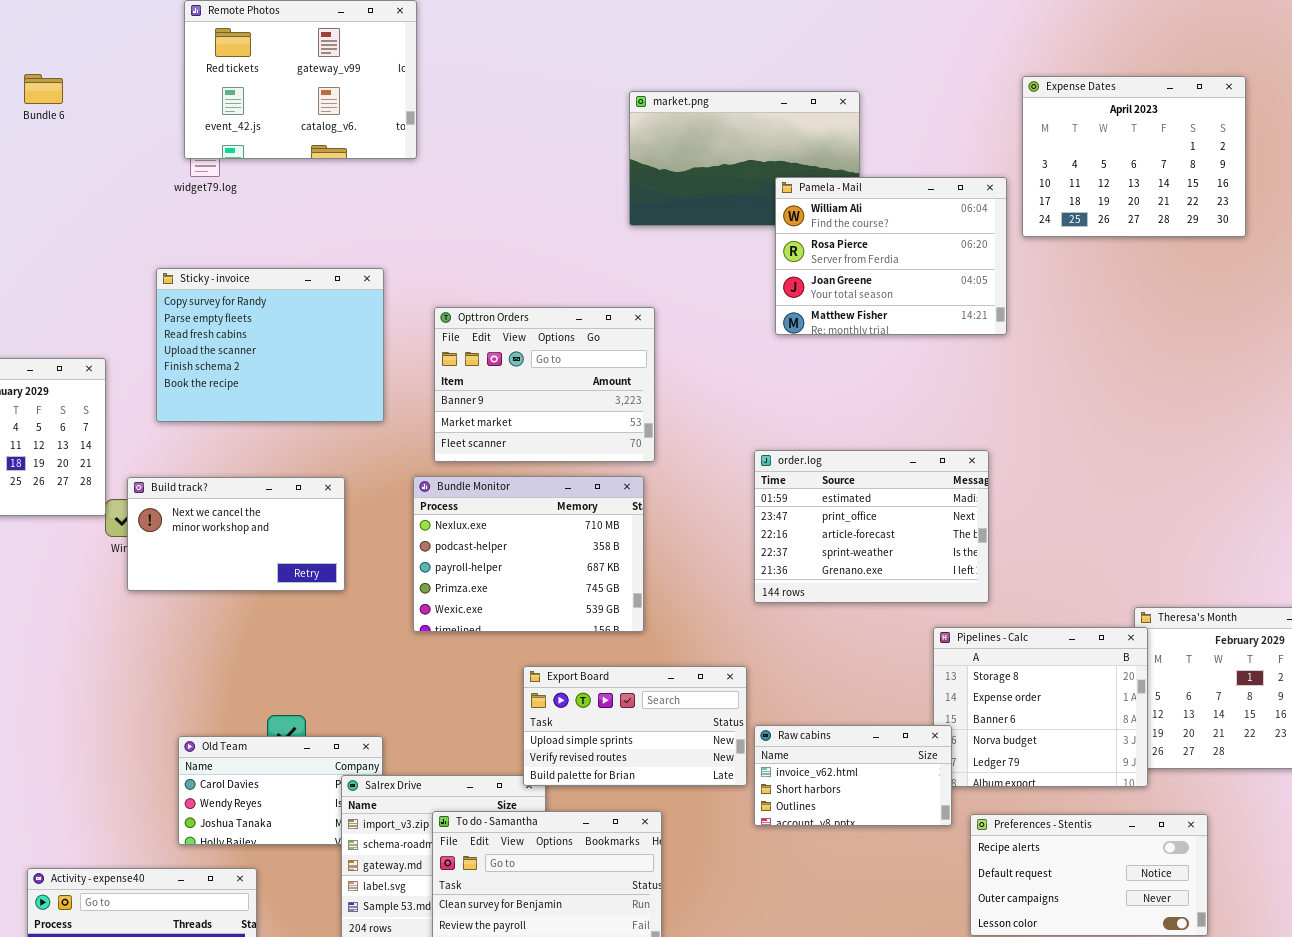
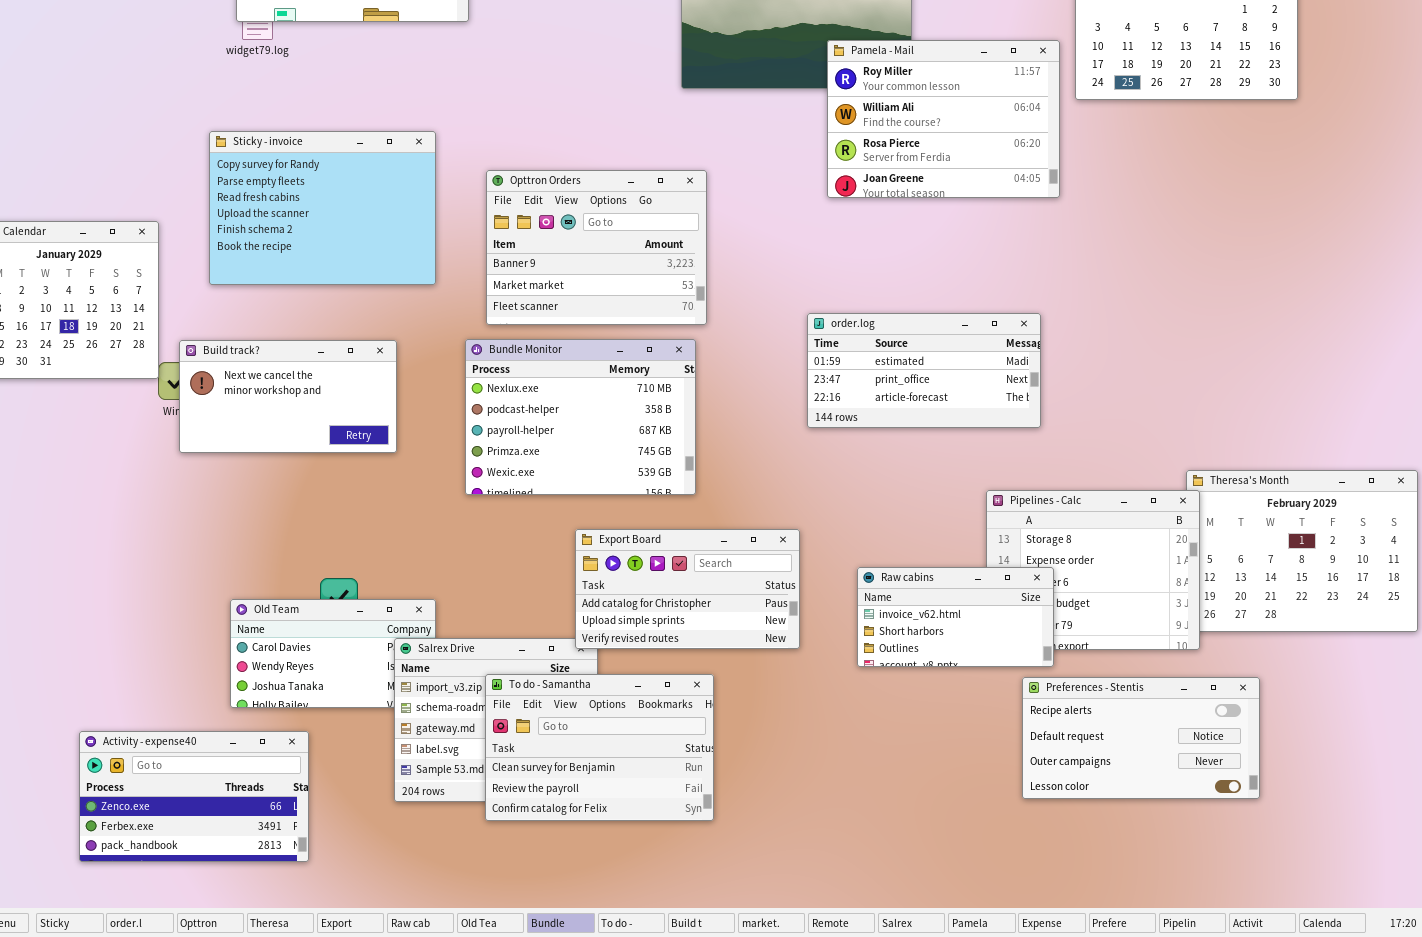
Pamela - Mail: [775,177,1007,335] -> [827,40,1060,198], scrolled up 1 row
order.log: [754,450,989,603] -> [807,313,1041,428], resized
Export Board: [523,666,747,786] -> [575,529,800,649], scrolled up 1 row
Raw cabins: [754,725,952,826] -> [857,567,1054,667], moved

